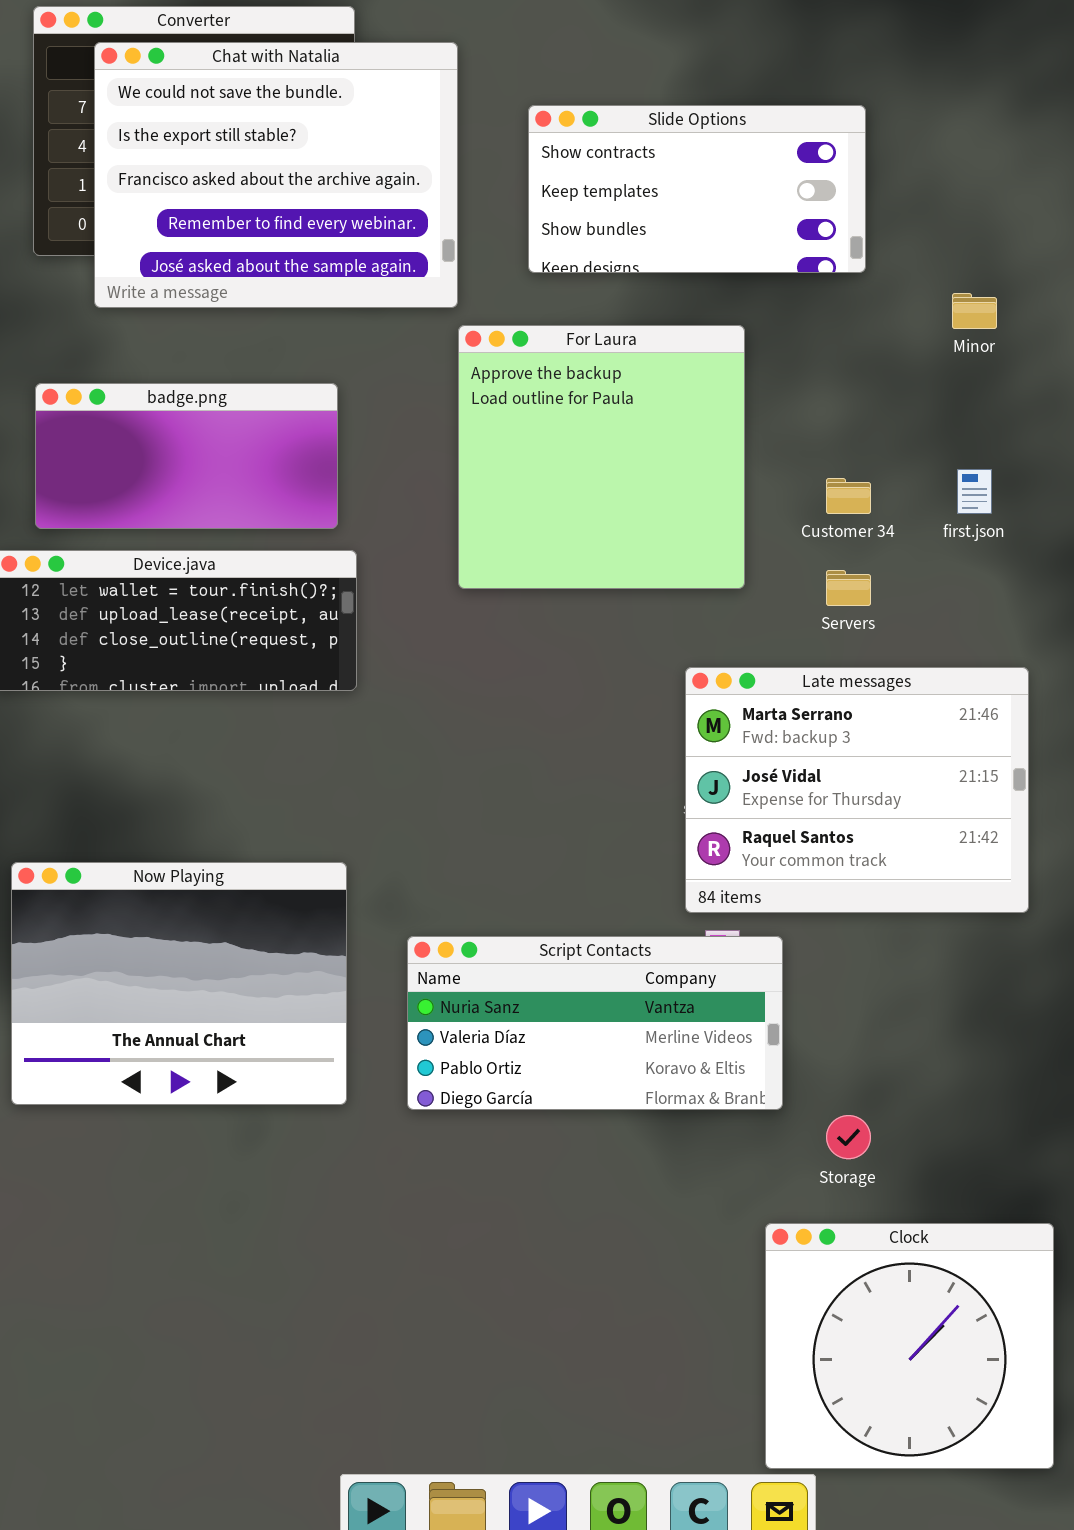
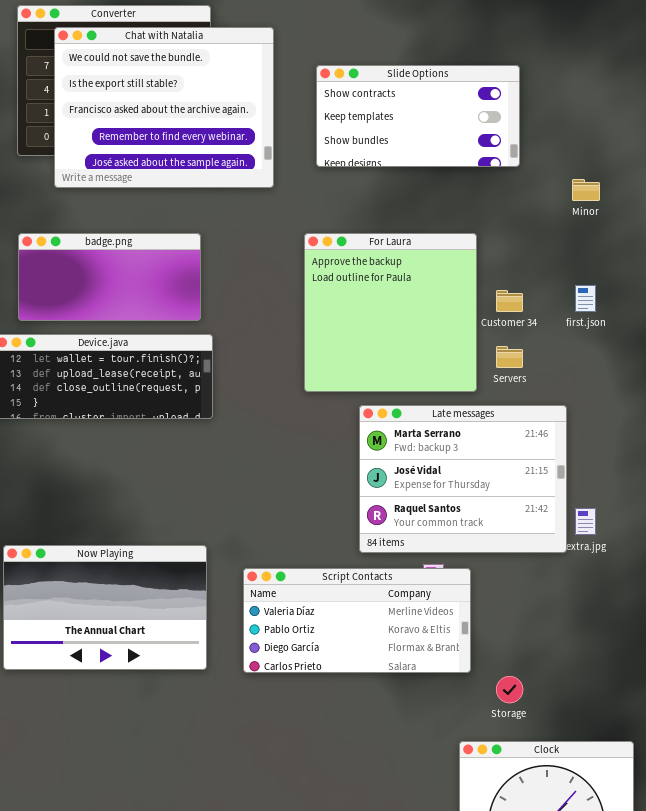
For Laura: [458,325,745,589] -> [304,233,477,392], moved
Late messages: [685,667,1029,913] -> [359,405,567,553], moved
Now Playing: [11,862,347,1105] -> [3,545,207,670], resized
Script Contacts: [407,936,783,1110] -> [243,568,471,673], scrolled down 1 row

